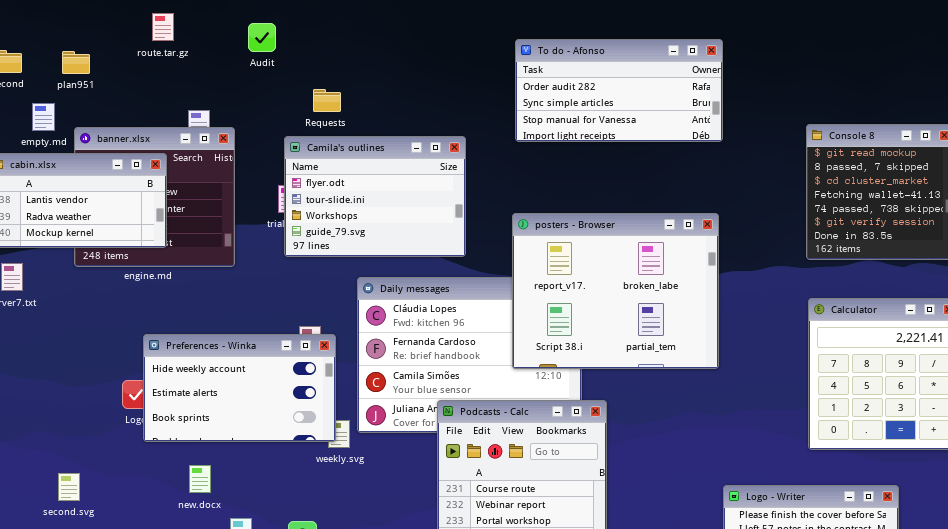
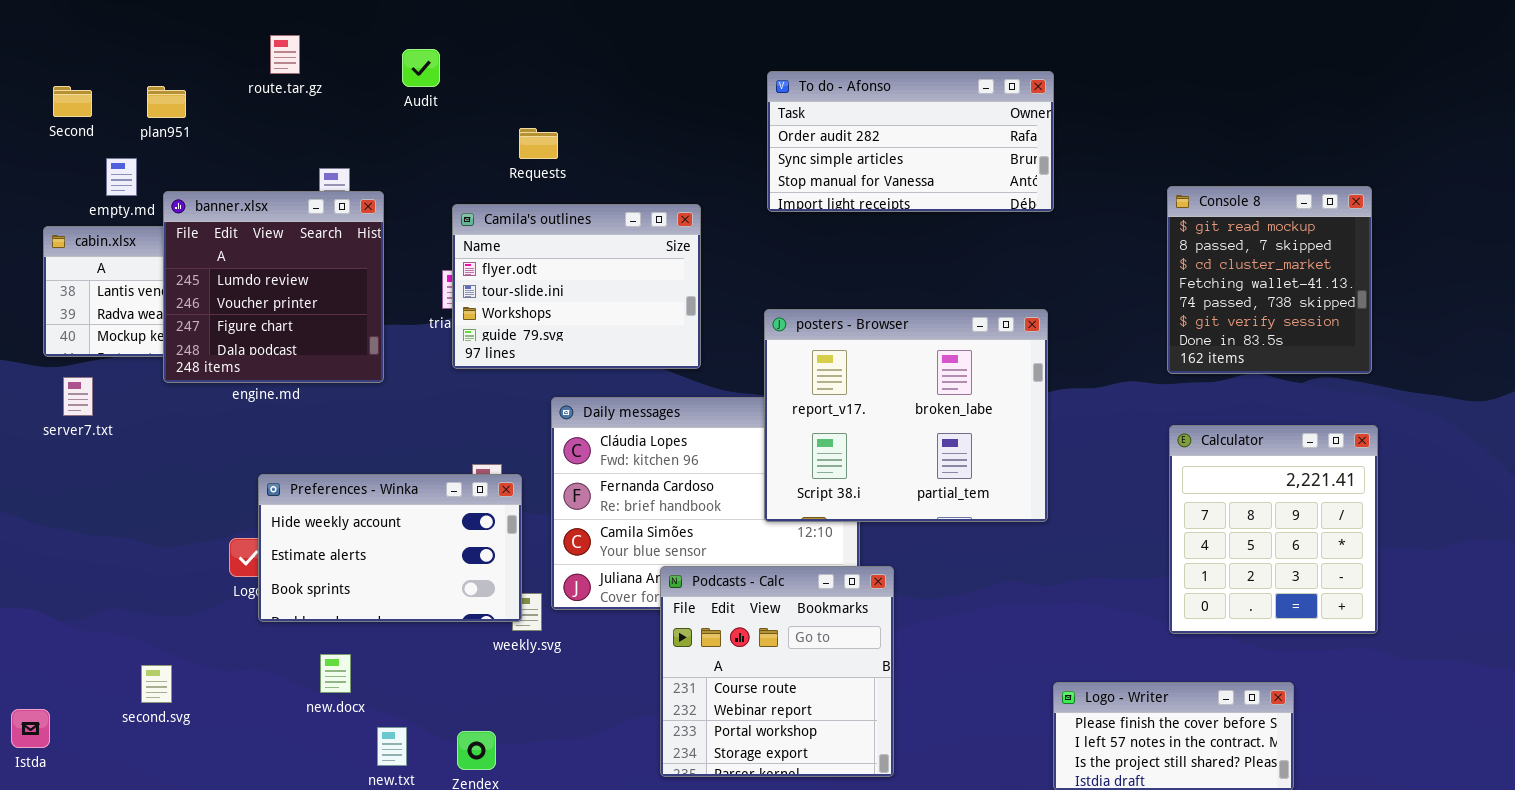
Requests: [313,89,341,112] -> [519,128,558,159], moved
banner.xlsx: [74,127,235,267] -> [163,191,384,383], raised

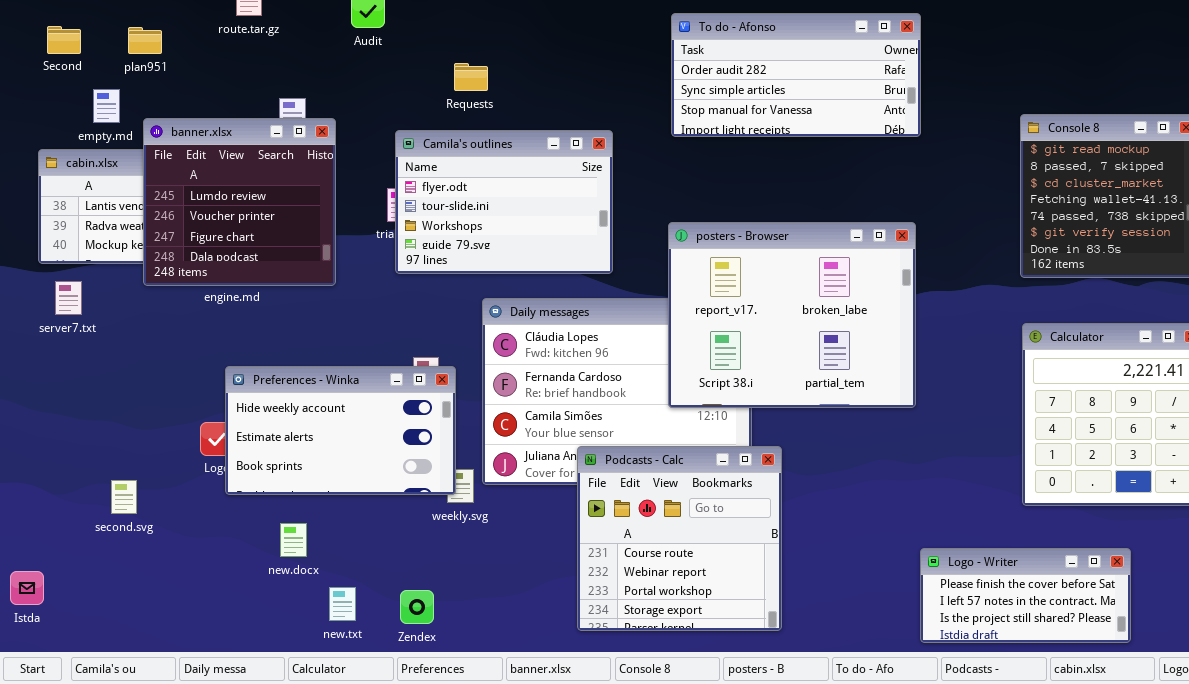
second.svg: [141,665,172,703] -> [111,480,137,514], moved

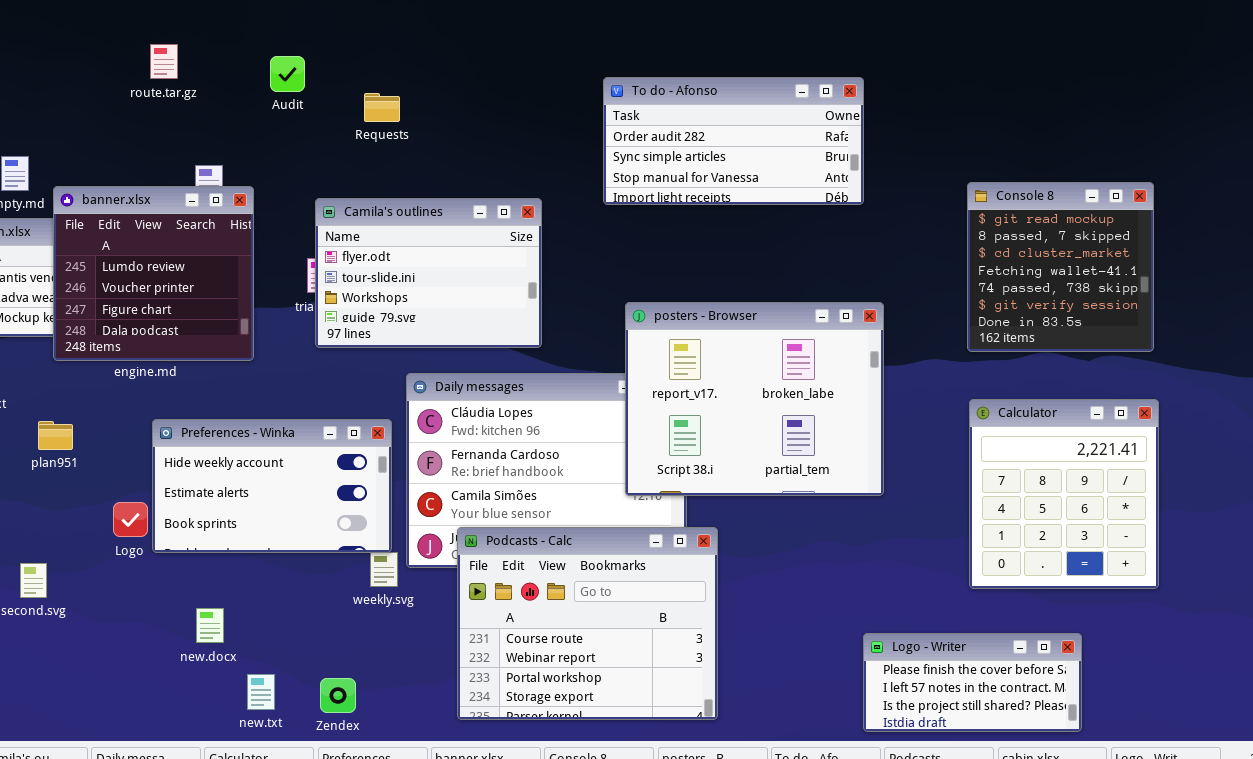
plan951: [128,27,162,54] -> [38,421,73,450], moved
Requests: [454,63,488,91] -> [364,93,400,122], moved
posters - Browser: [668,222,916,408] -> [625,302,884,496], moved
Preferences - Winka: [225,366,456,495] -> [152,419,392,553], moved
Podcasts - Calc: [577,446,782,631] -> [457,527,718,720], resized

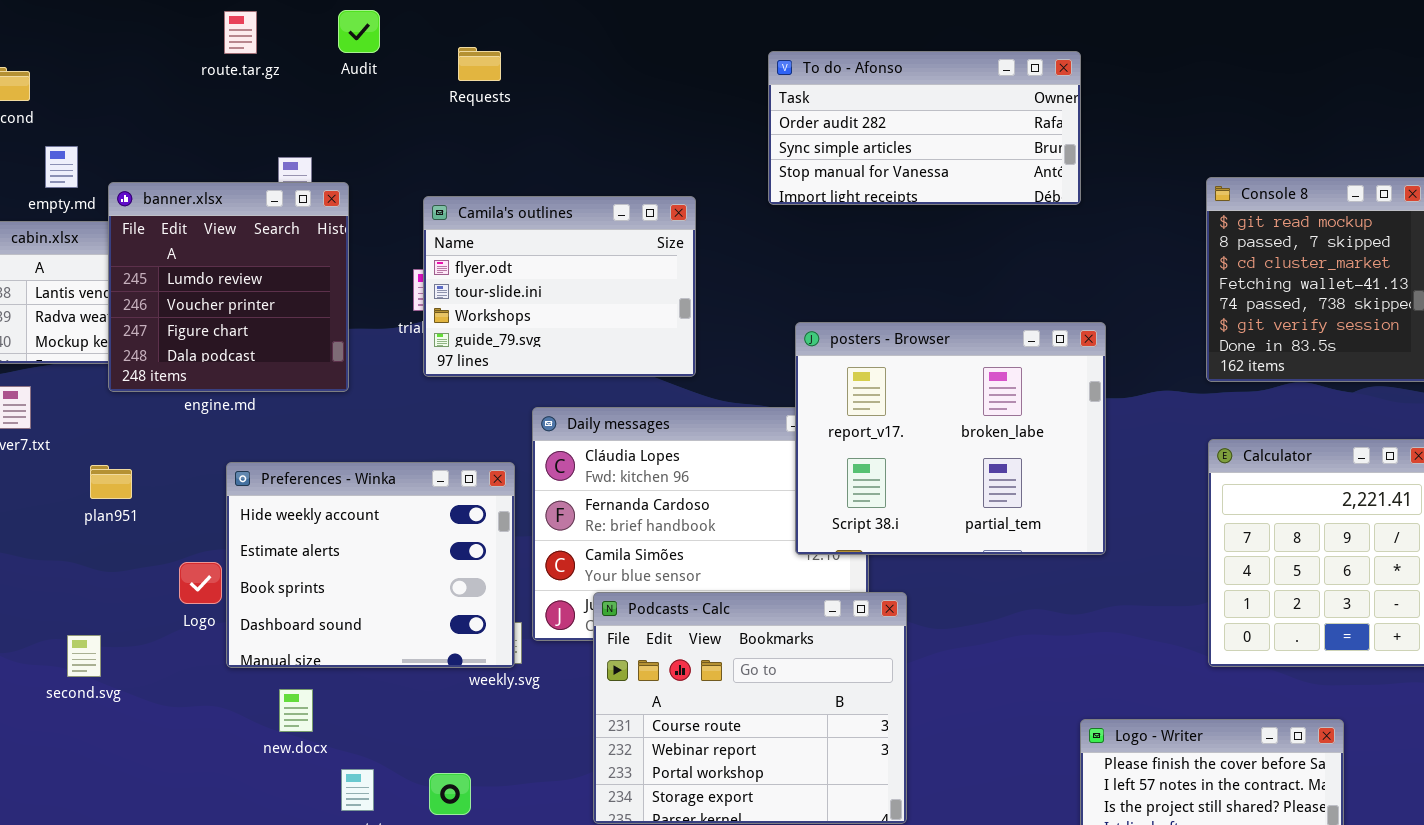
Audit: [270,56,305,92] -> [338,10,380,53], moved
Requests: [364,93,400,122] -> [458,47,501,81], moved
Preferences - Winka: [152,419,392,553] -> [226,462,515,668], resized

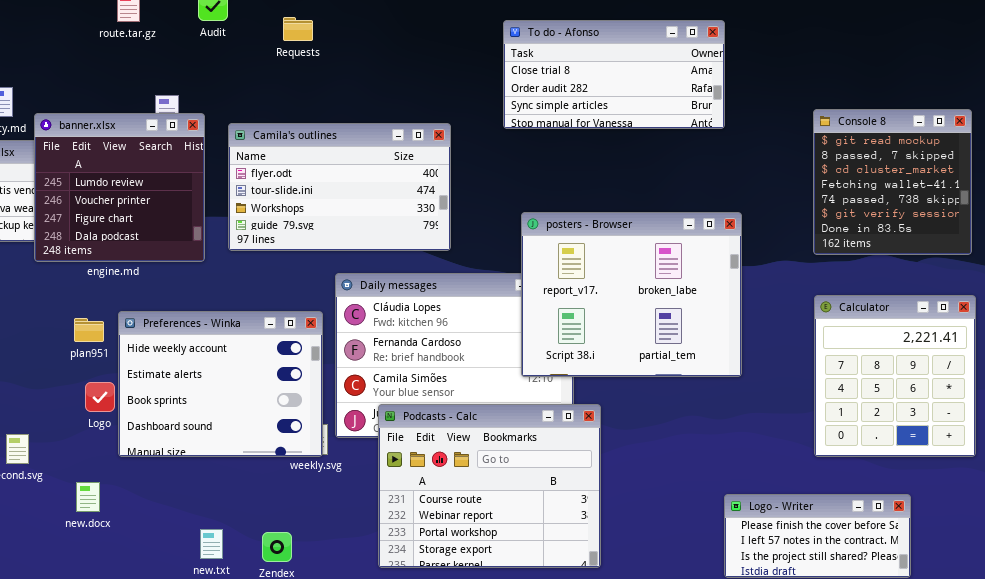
To do - Afonso: [768,51,1081,205] -> [503,20,725,129], scrolled up 1 row
Camila's outlines: [423,196,696,377] -> [228,123,451,251], resized
plan951: [90,465,132,499] -> [74,318,104,342], moved
new.docx: [279,689,313,732] -> [76,482,100,512], moved

